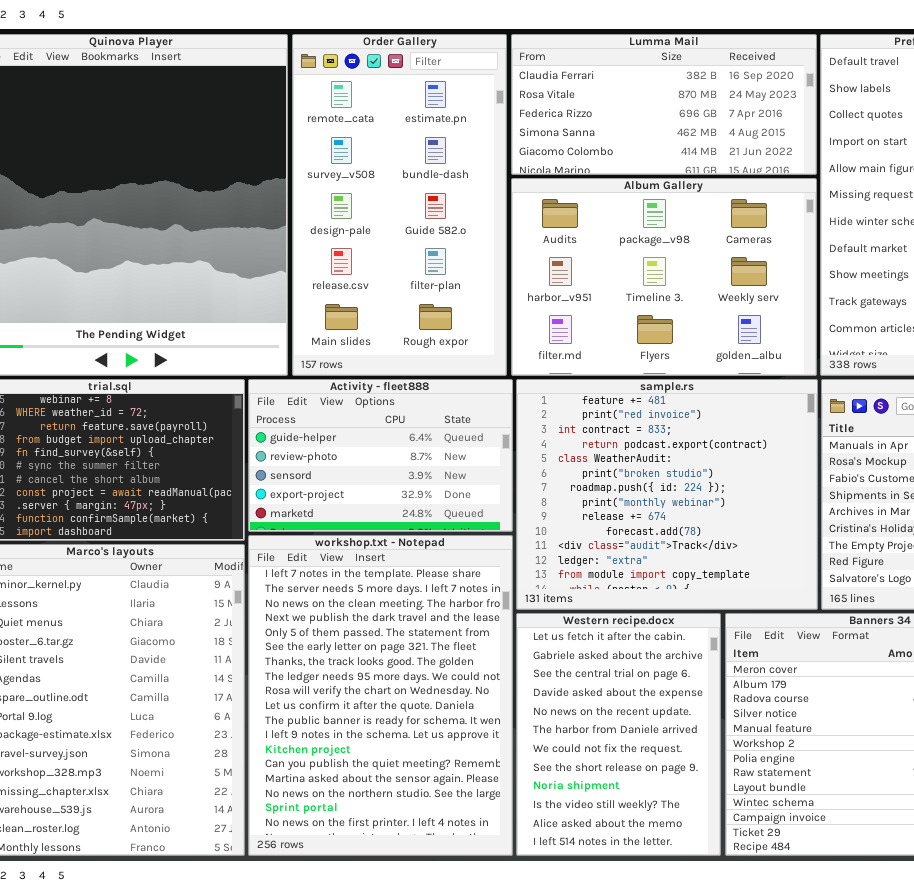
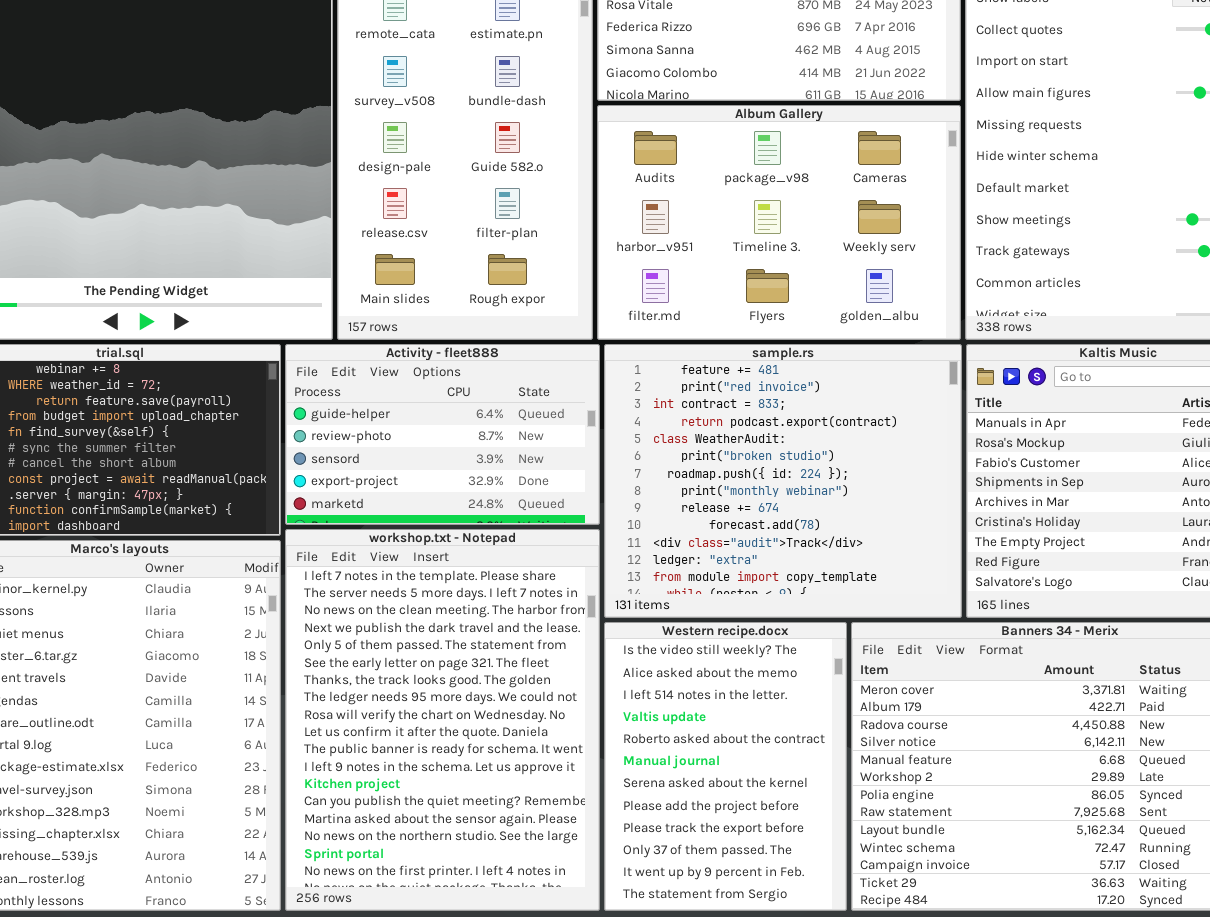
Western recipe.docx: [516,613,721,856] -> [604,622,847,911], scrolled down 9 rows

